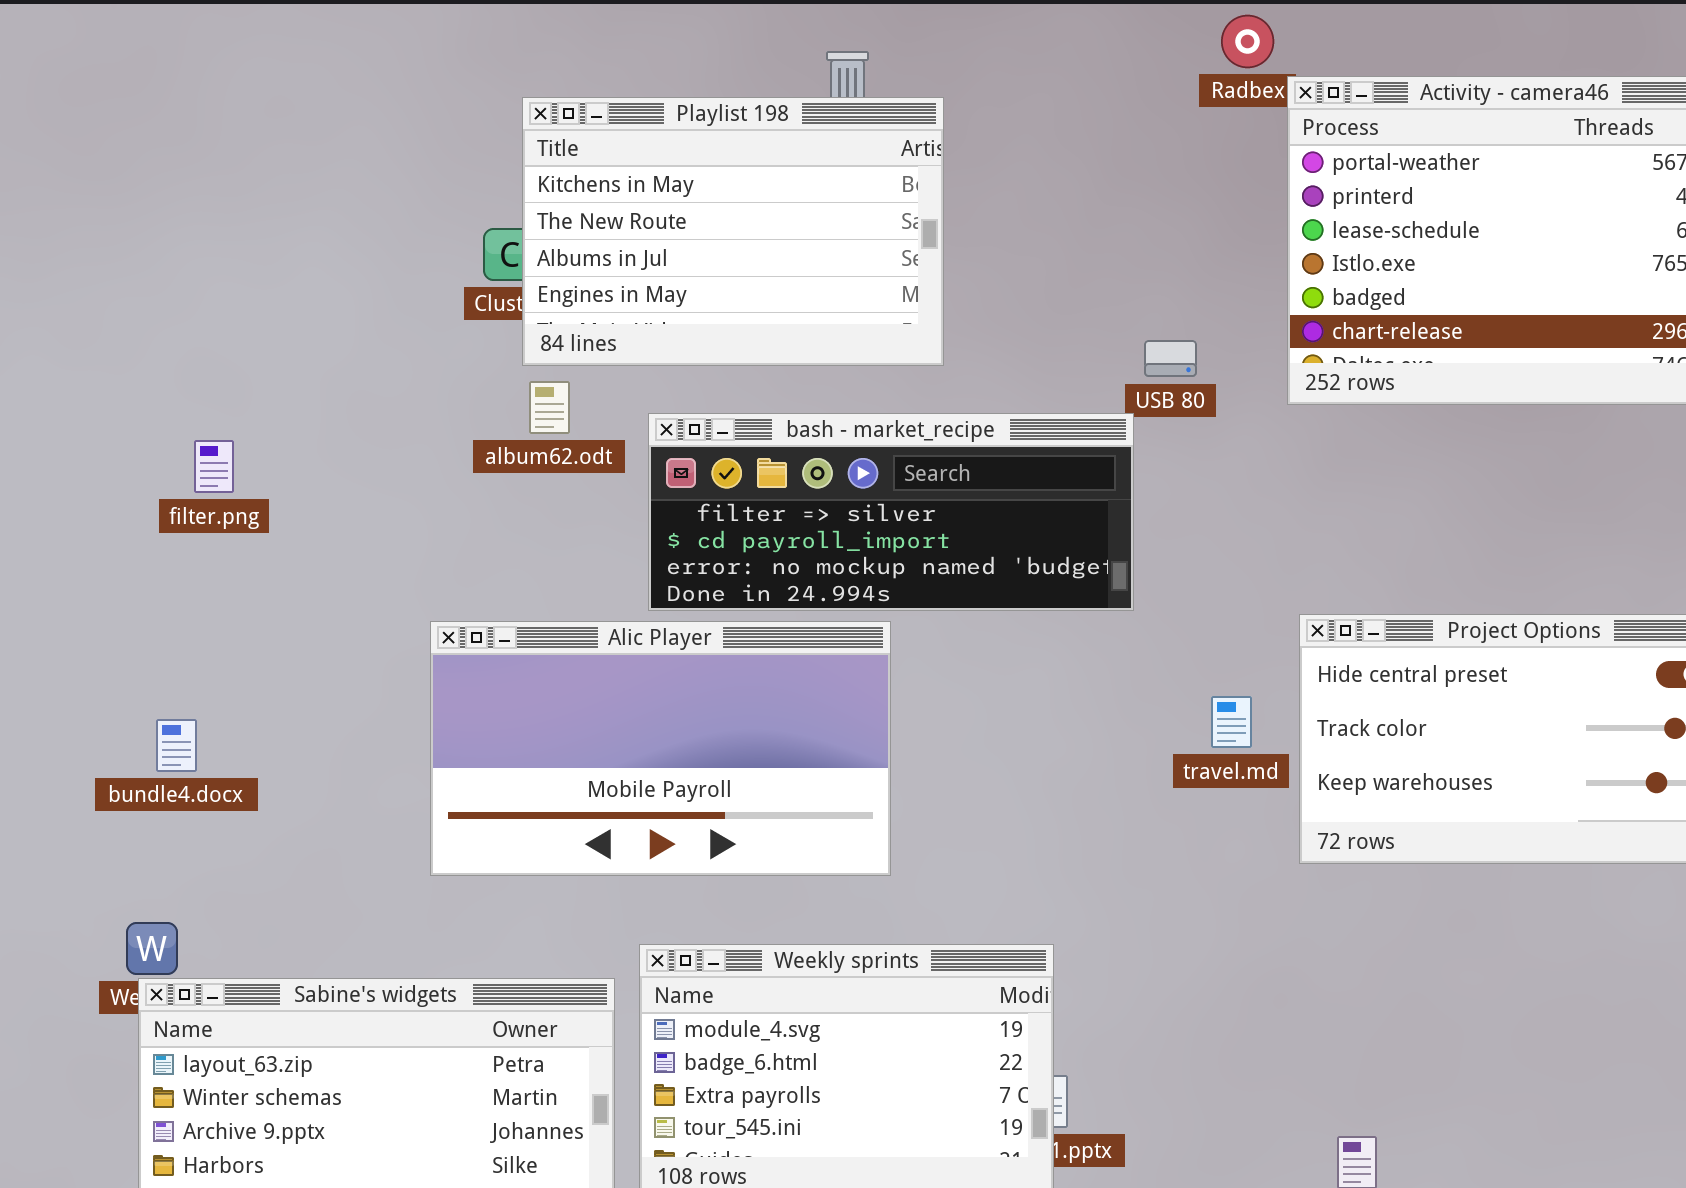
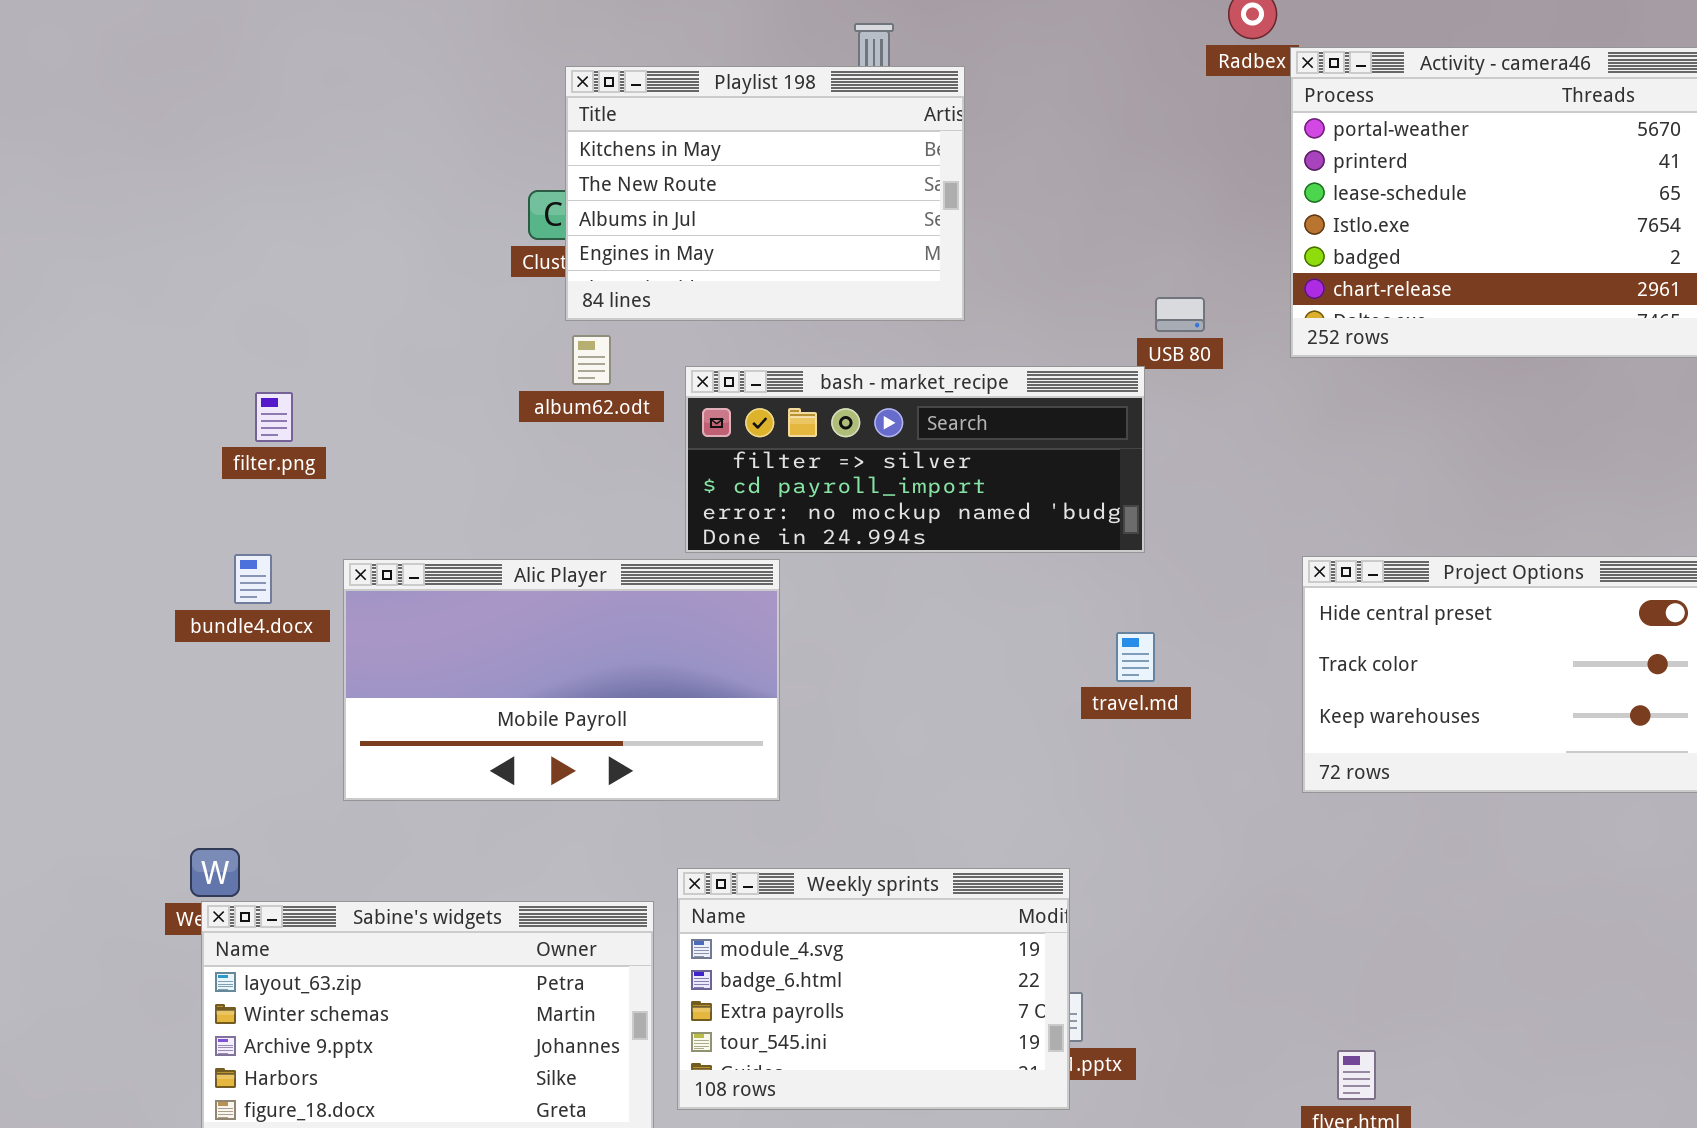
Alic Player: [430,621,891,876] -> [343,559,780,801], moved
travel.md: [1211,696,1252,748] -> [1116,632,1155,682], moved
bundle4.docx: [156,719,197,772] -> [234,554,272,604], moved

